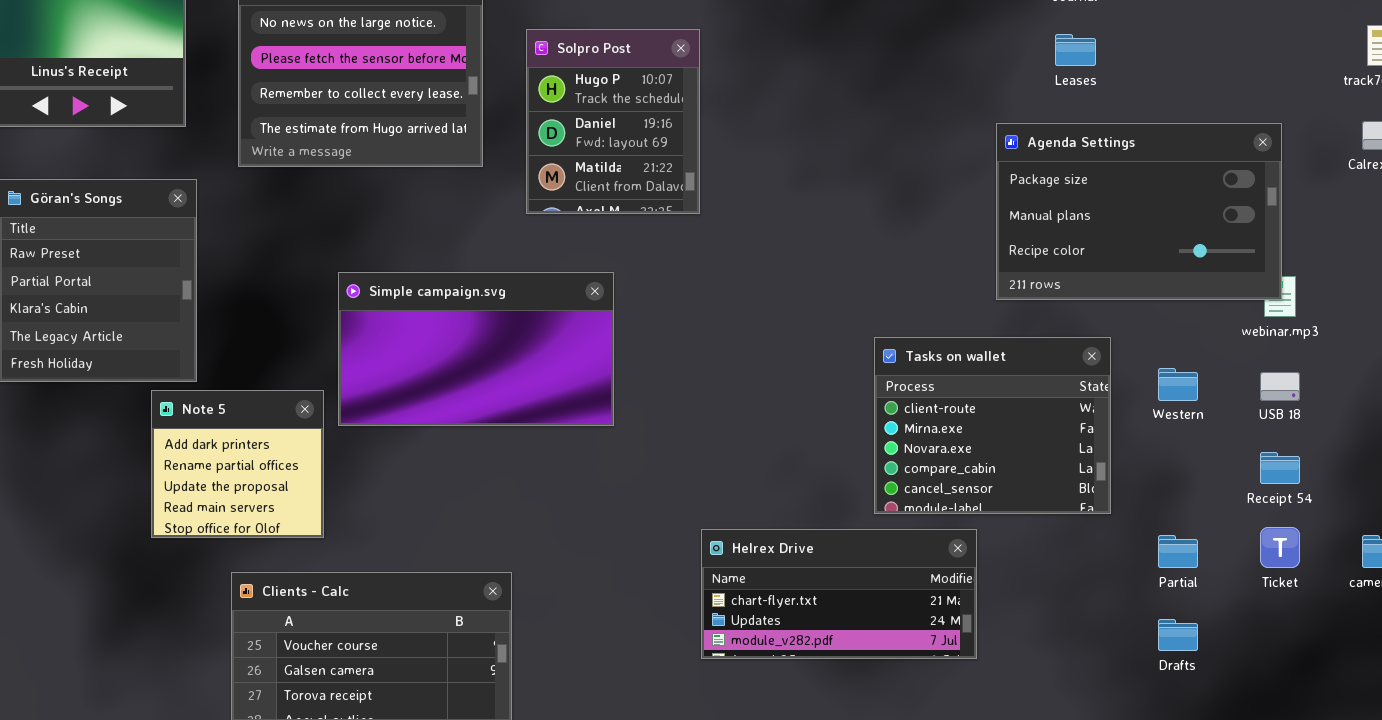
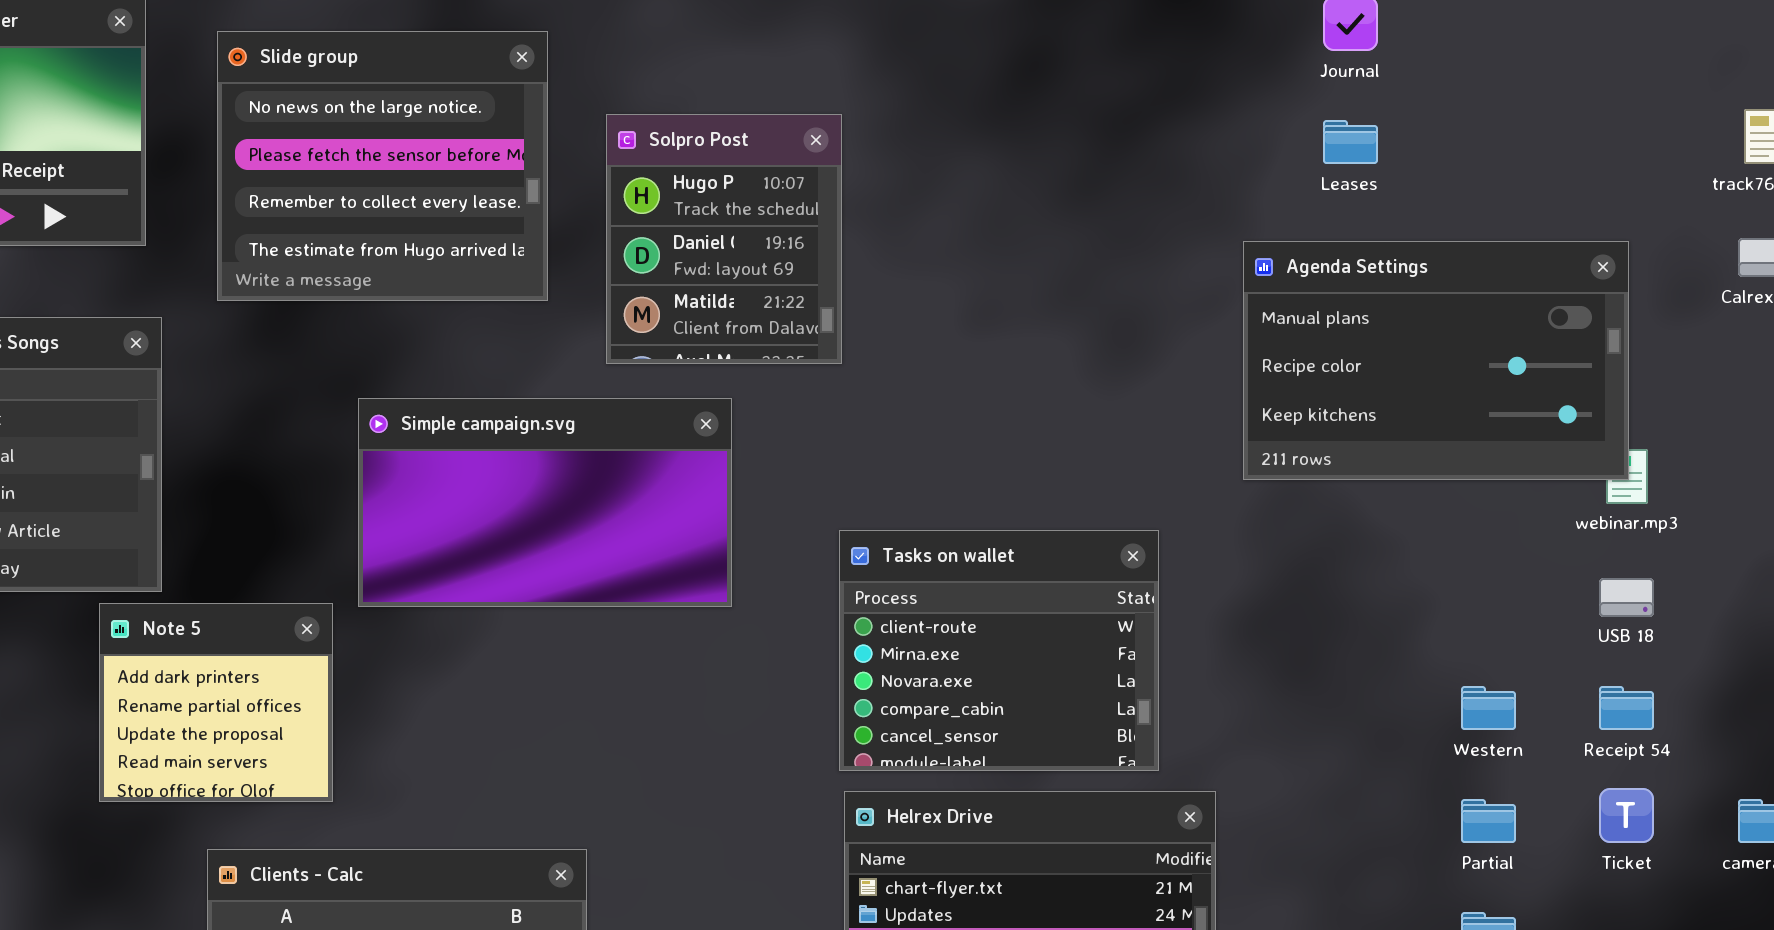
Agenda Settings: [996,123,1282,300] -> [1243,241,1629,480], scrolled down 1 row
Simple campaign.svg: [338,272,614,426] -> [358,398,732,607], moved
Tasks on wallet: [874,337,1111,514] -> [839,530,1159,771], moved
Western: [1158,368,1198,401] -> [1461,686,1516,730], moved

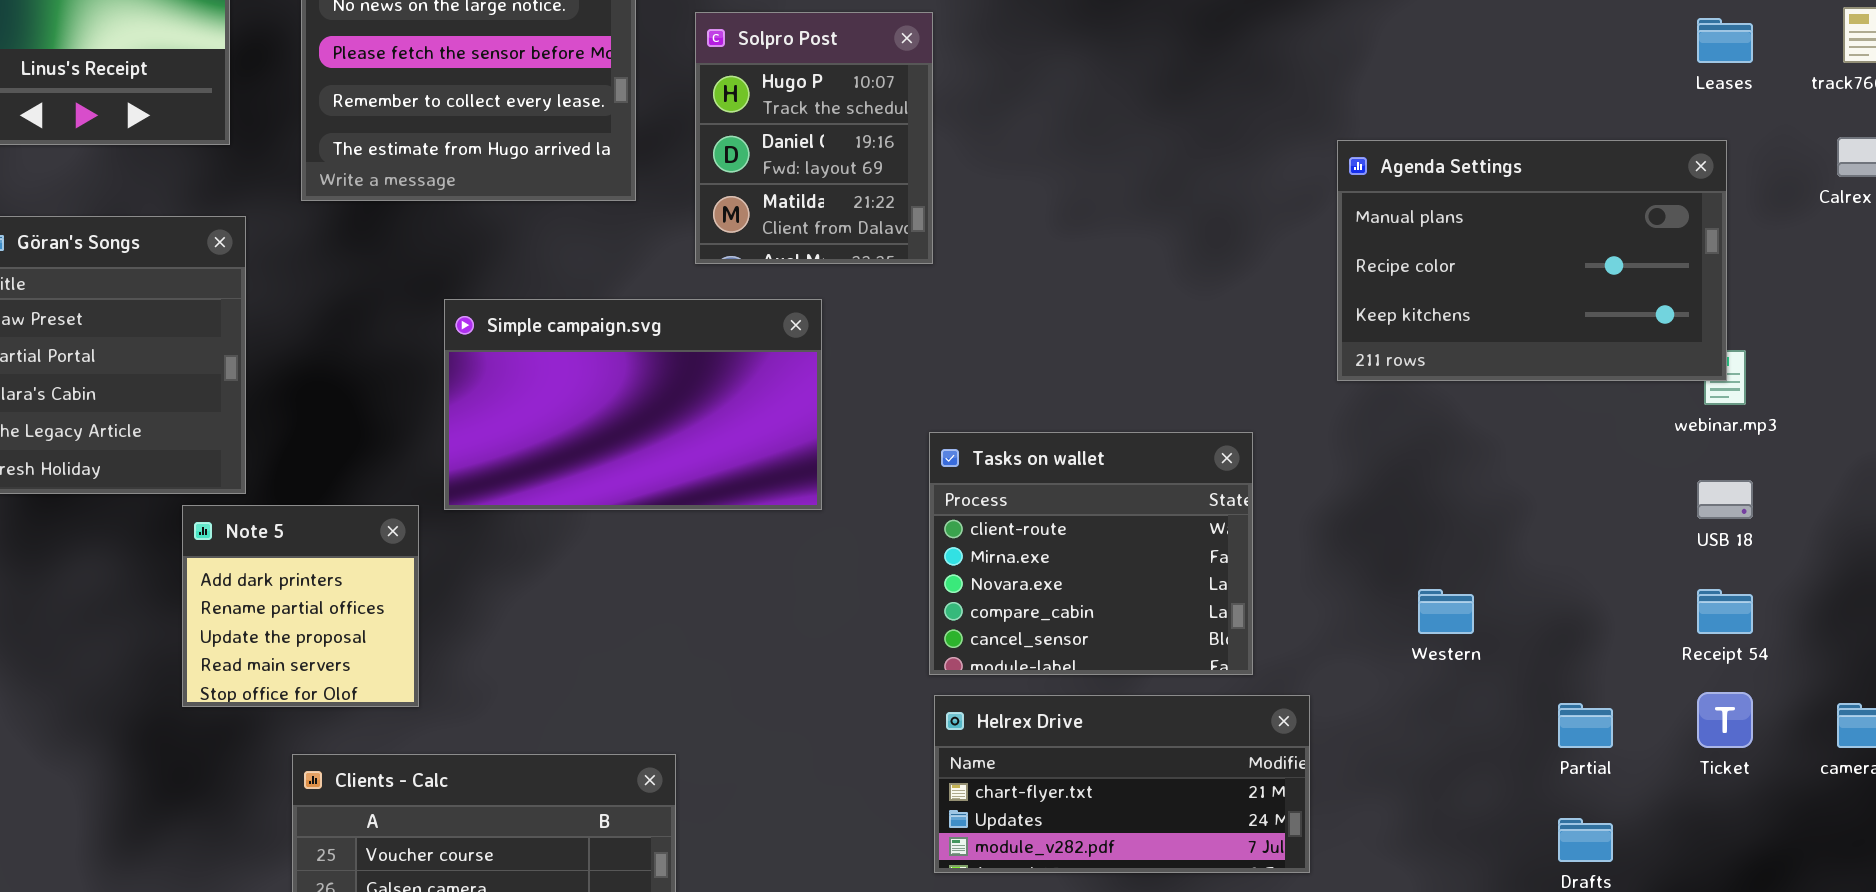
Leases: [1323,120,1378,164] -> [1697,18,1753,63], moved
Western: [1461,686,1516,730] -> [1418,589,1474,634], moved

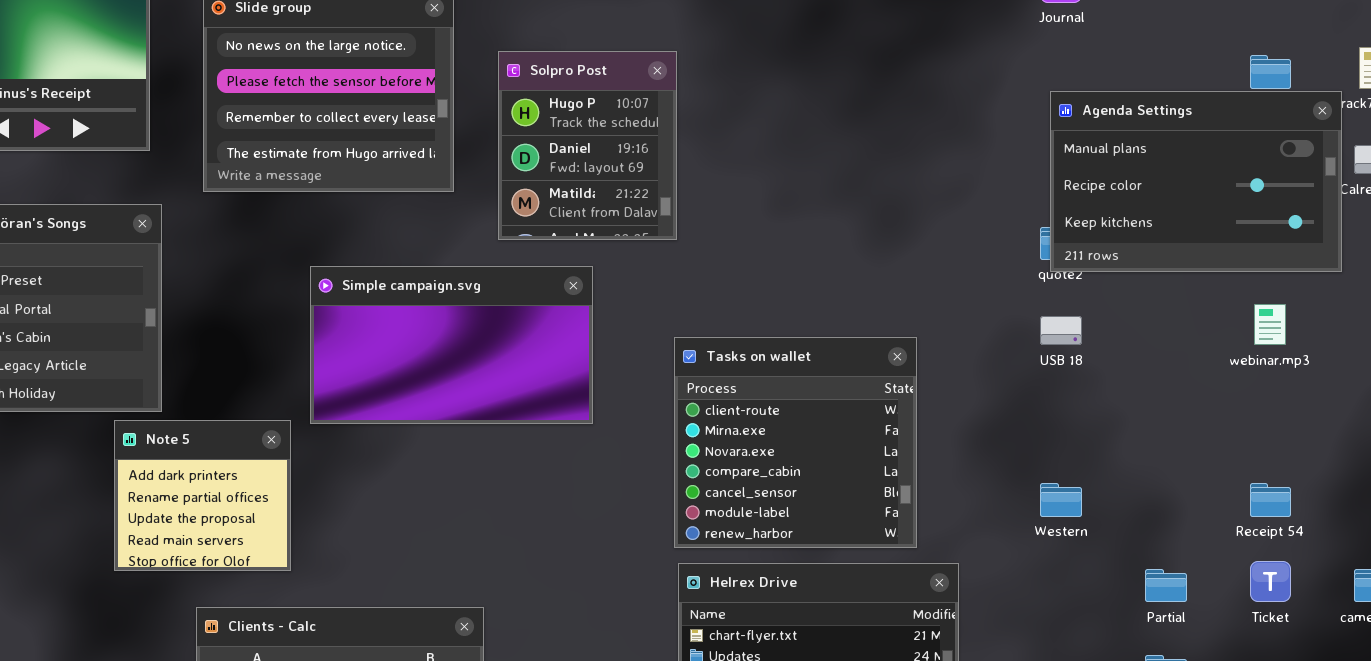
Agenda Settings: [1337,140,1727,381] -> [1050,91,1342,272], moved
Tasks on wallet: [929,432,1253,675] -> [674,337,917,548], resized
USB 18: [1697,480,1753,519] -> [1040,316,1082,345], moved

